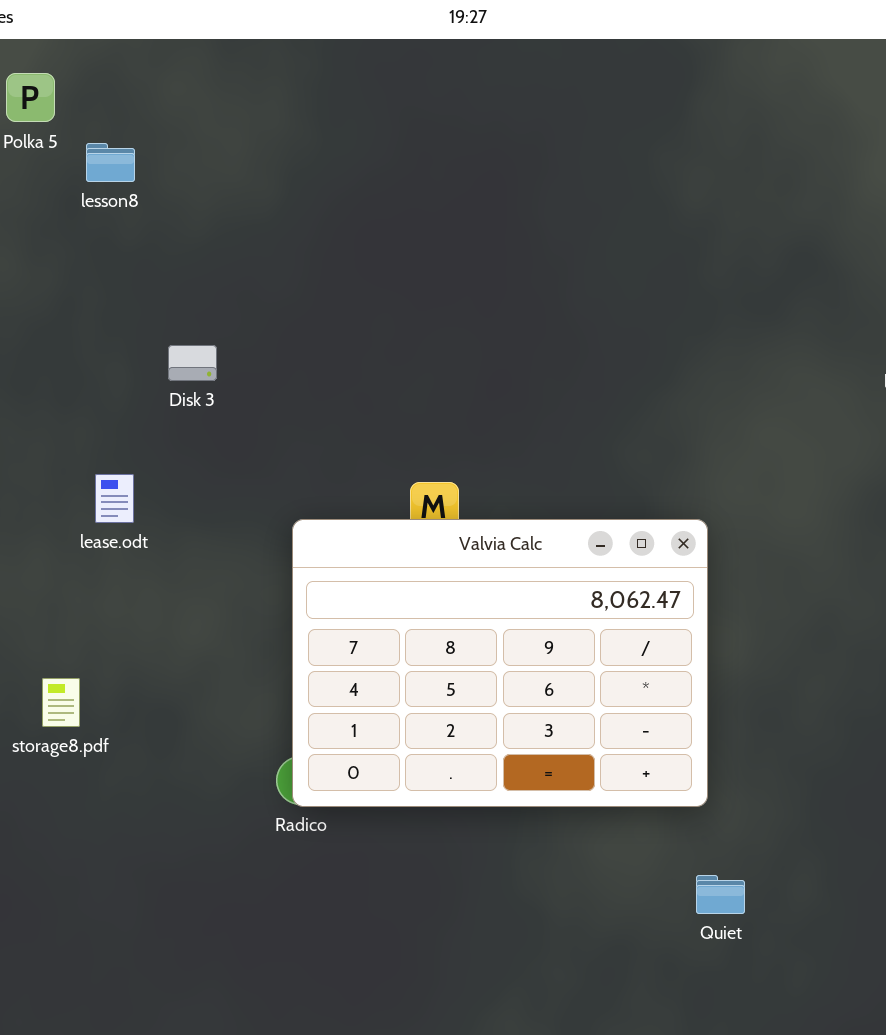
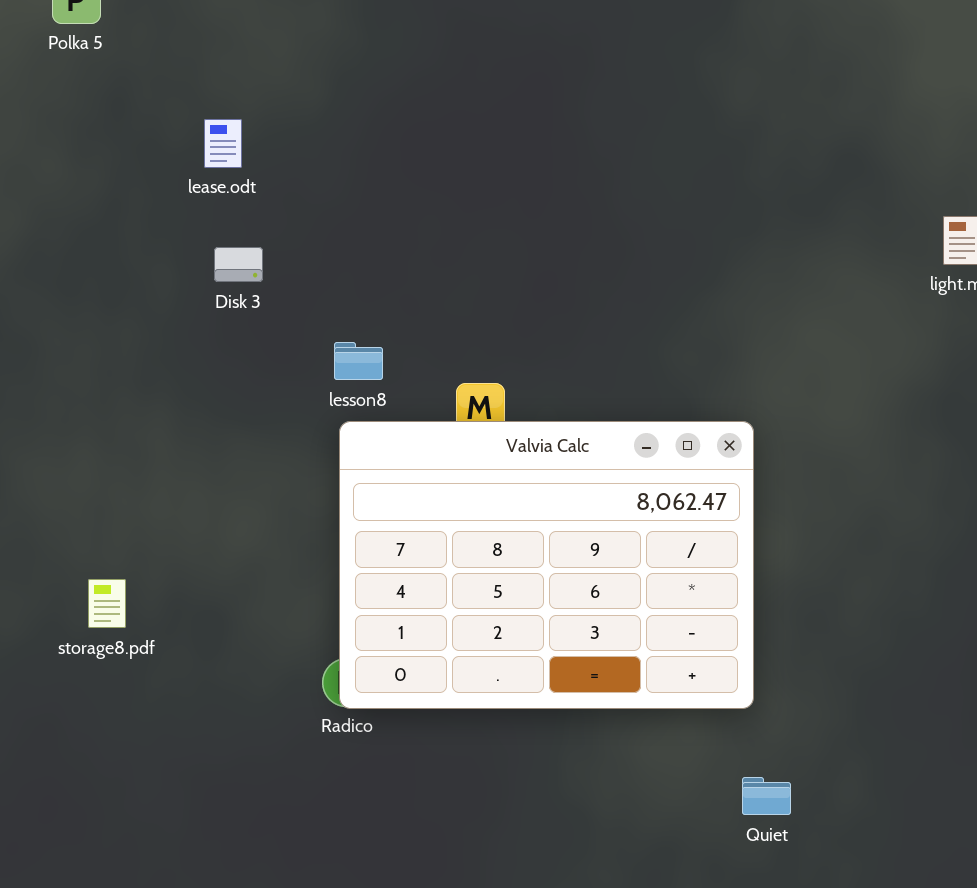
lesson8: [86,143,135,182] -> [334,342,383,380], moved
lease.odt: [95,474,134,523] -> [204,119,242,168], moved

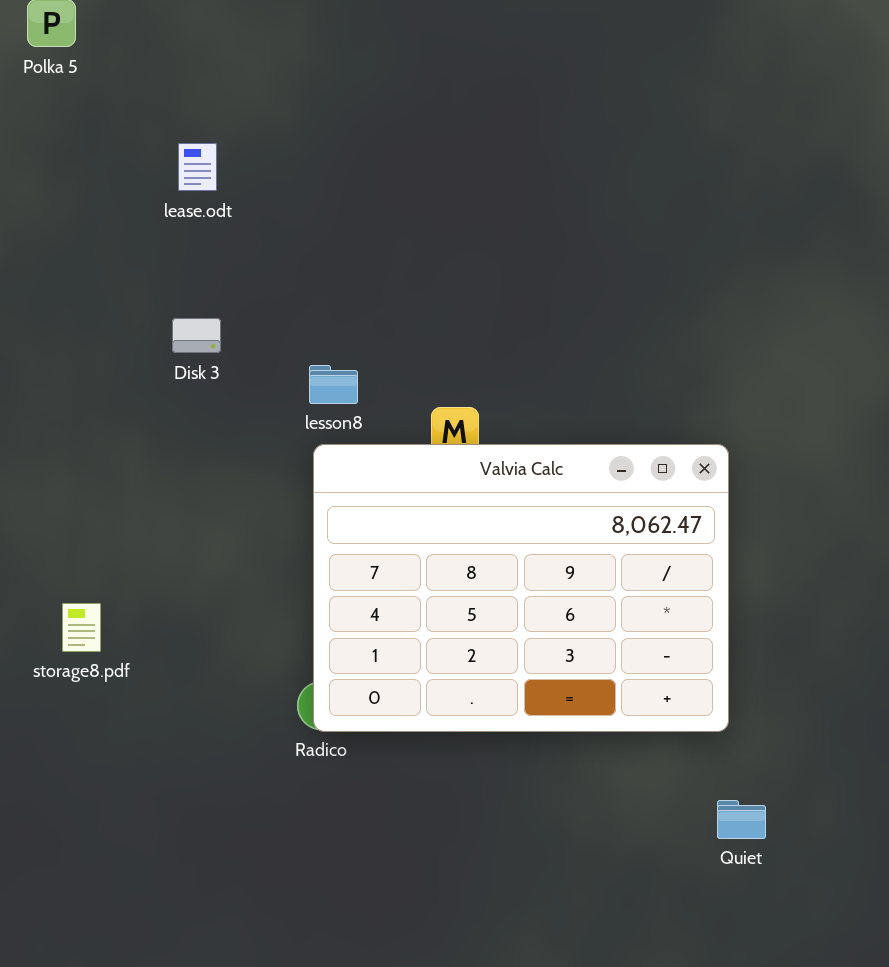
Disk 3: [214,247,263,282] -> [172,318,221,353], moved

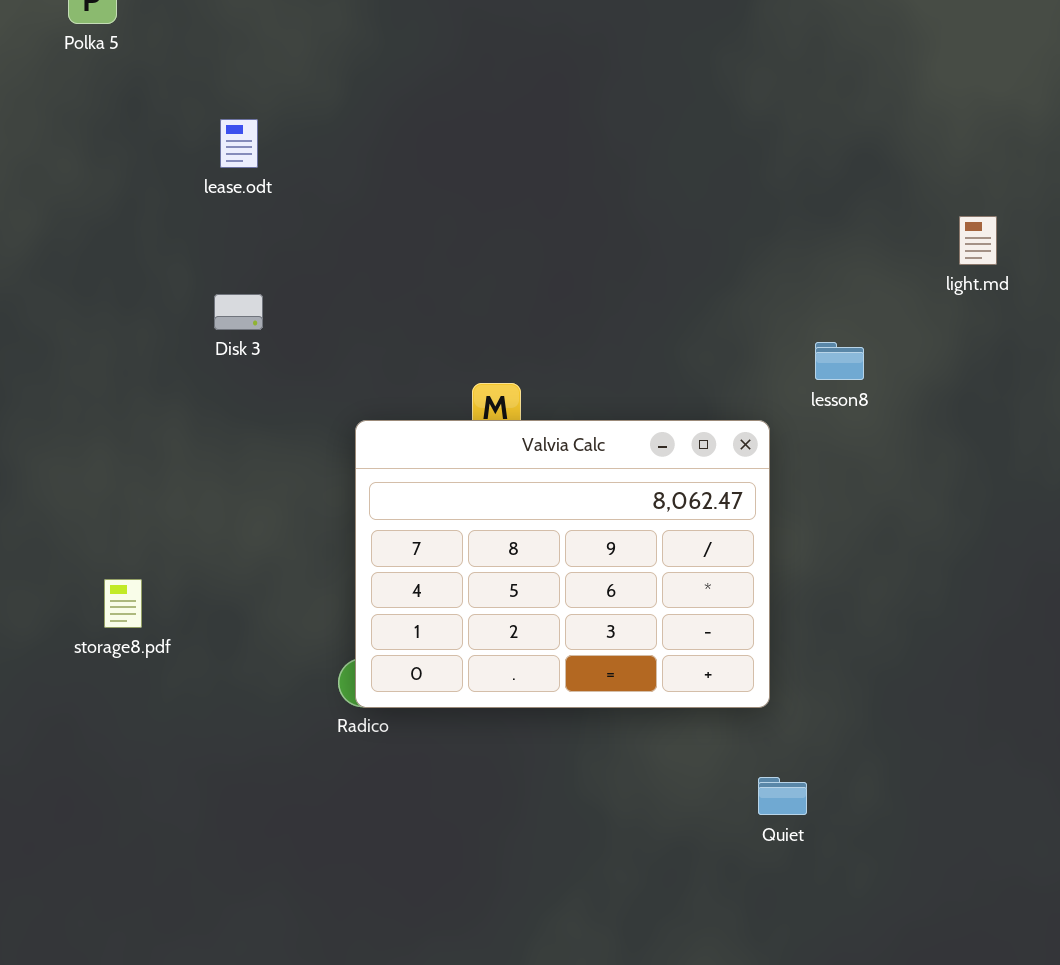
lesson8: [309,365,358,404] -> [815,342,864,380], moved

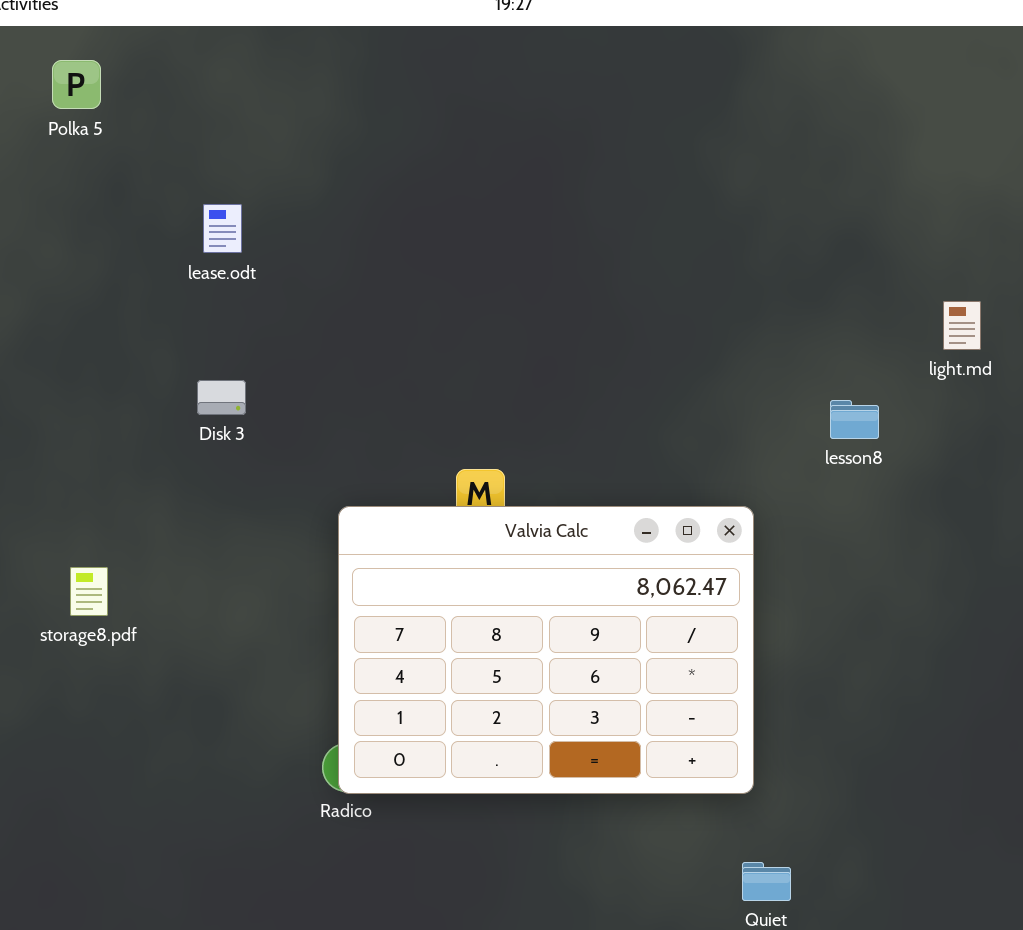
lesson8: [815,342,864,380] -> [830,400,879,439], moved
storage8.pdf: [104,579,142,628] -> [70,567,108,616], moved

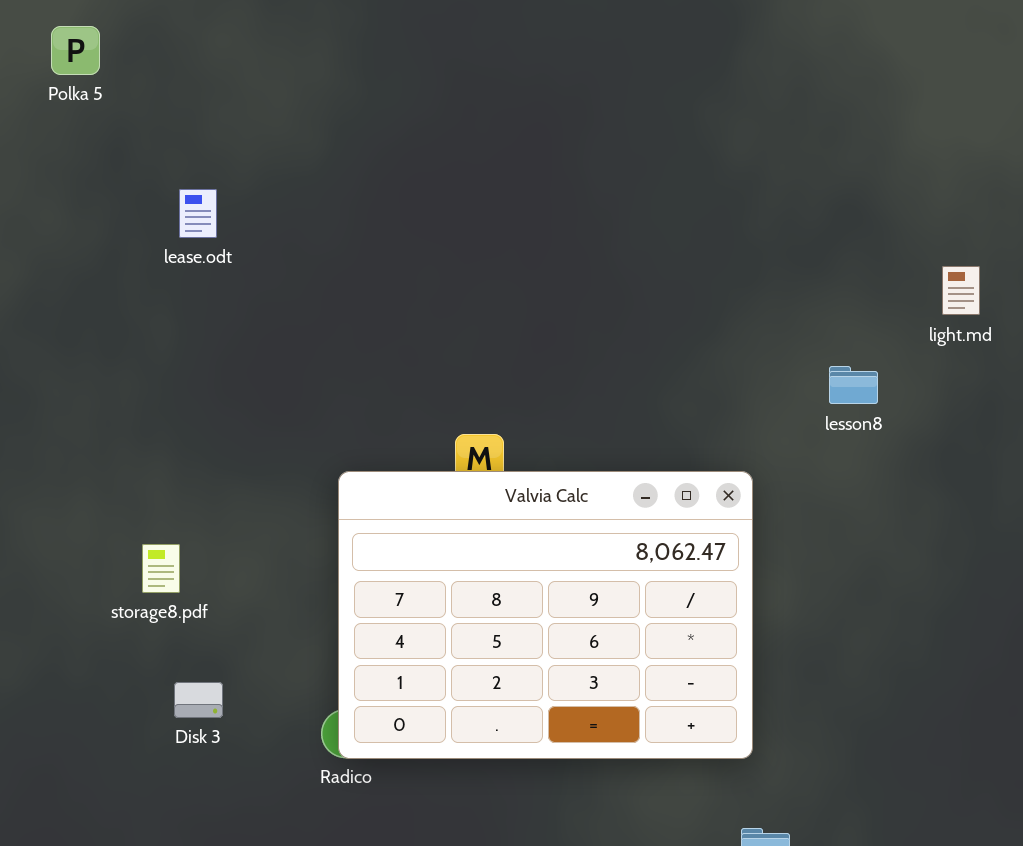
lease.odt: [203,204,242,253] -> [179,189,217,238], moved
Disk 3: [197,380,246,415] -> [174,682,223,718], moved
storage8.pdf: [70,567,108,616] -> [142,544,180,593], moved

